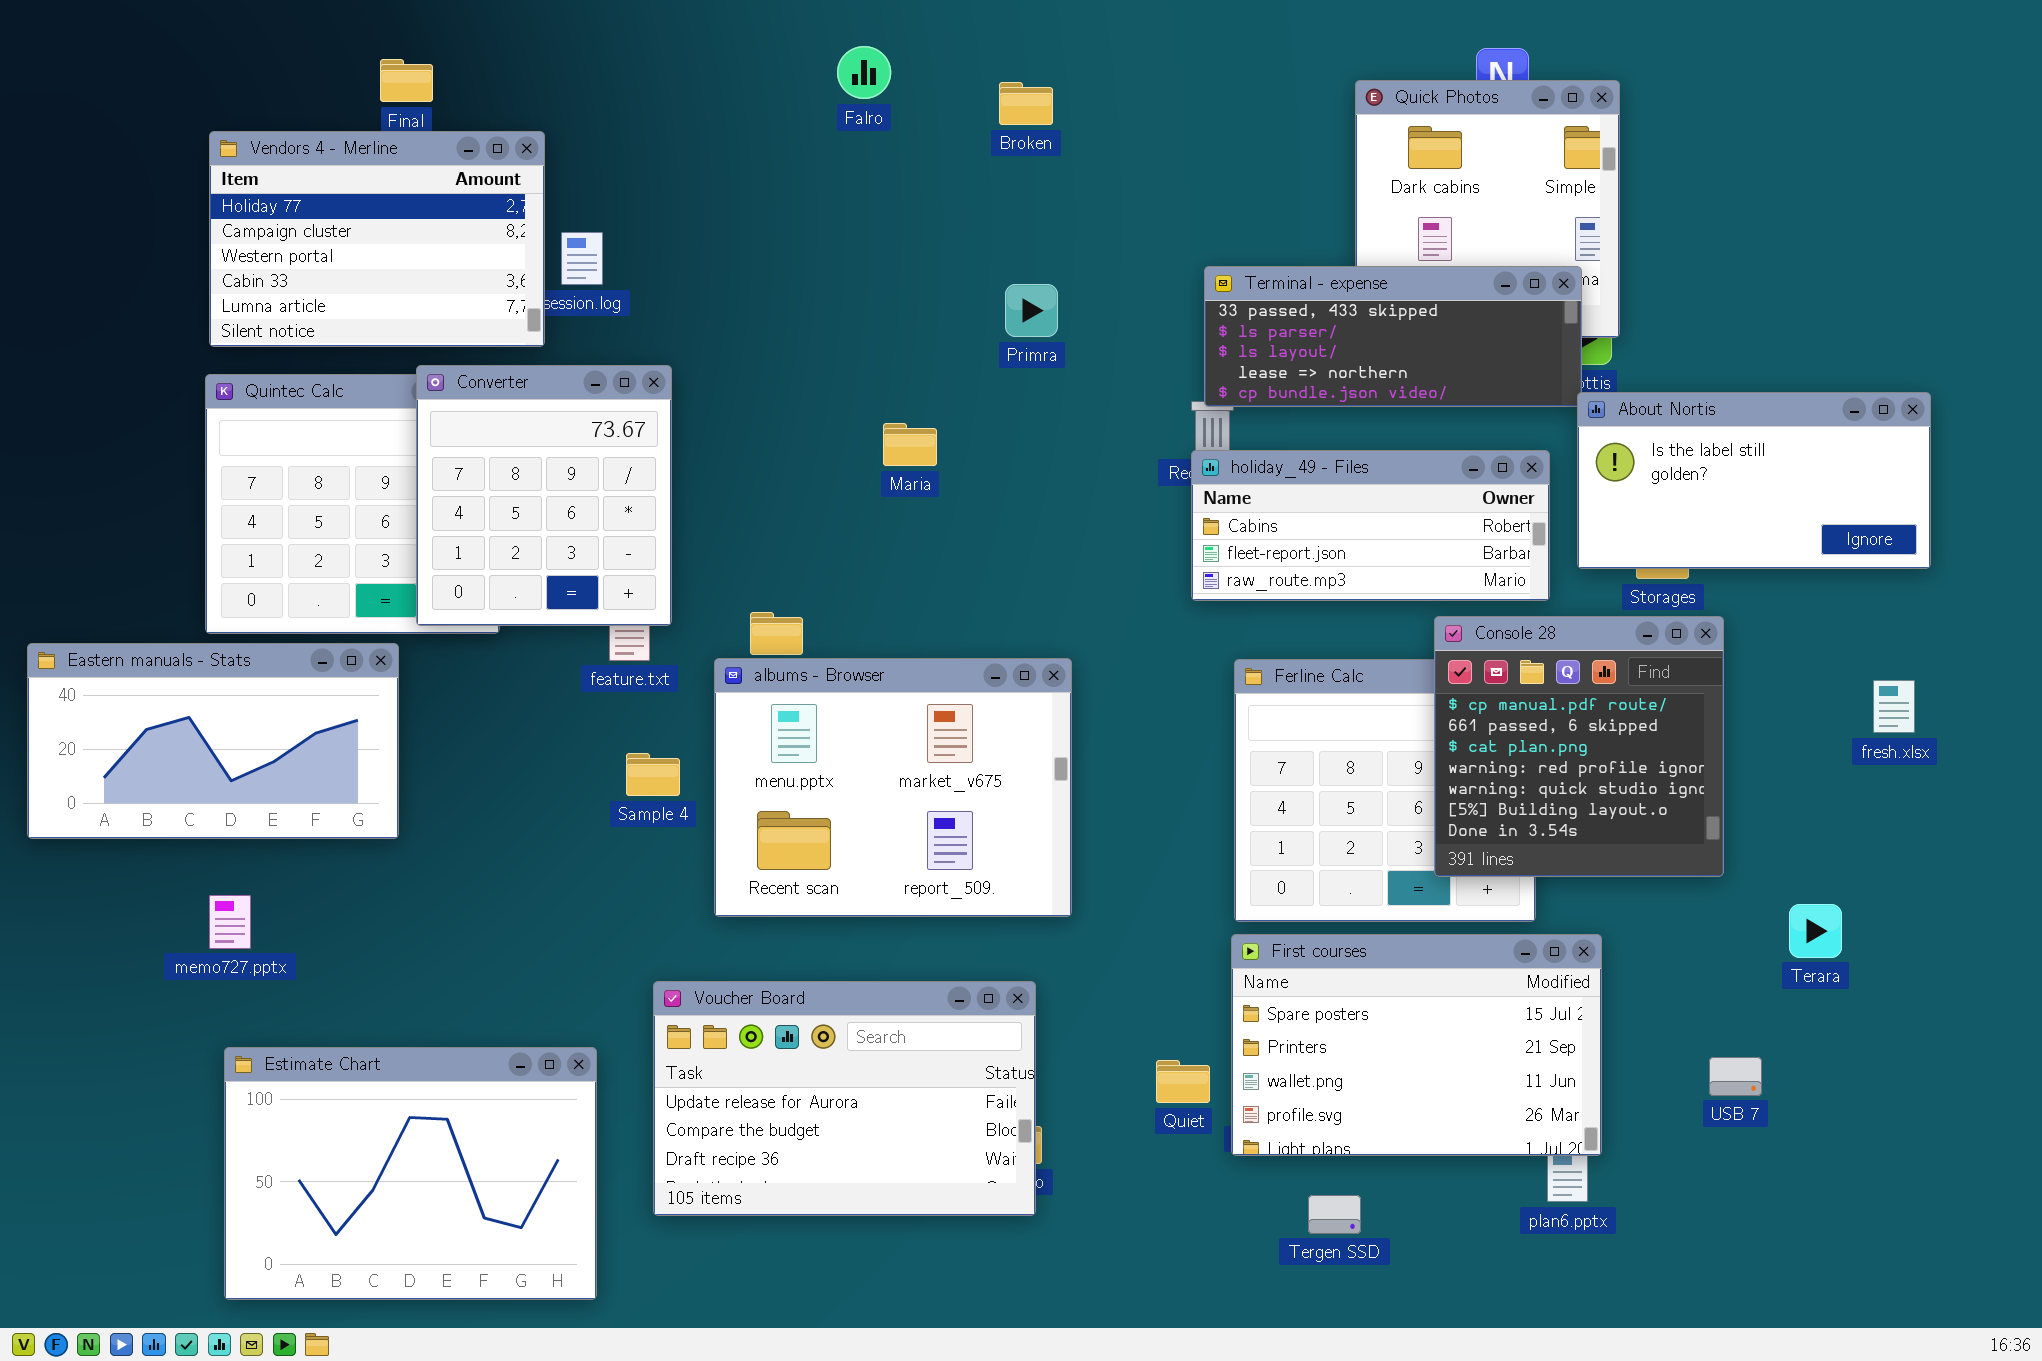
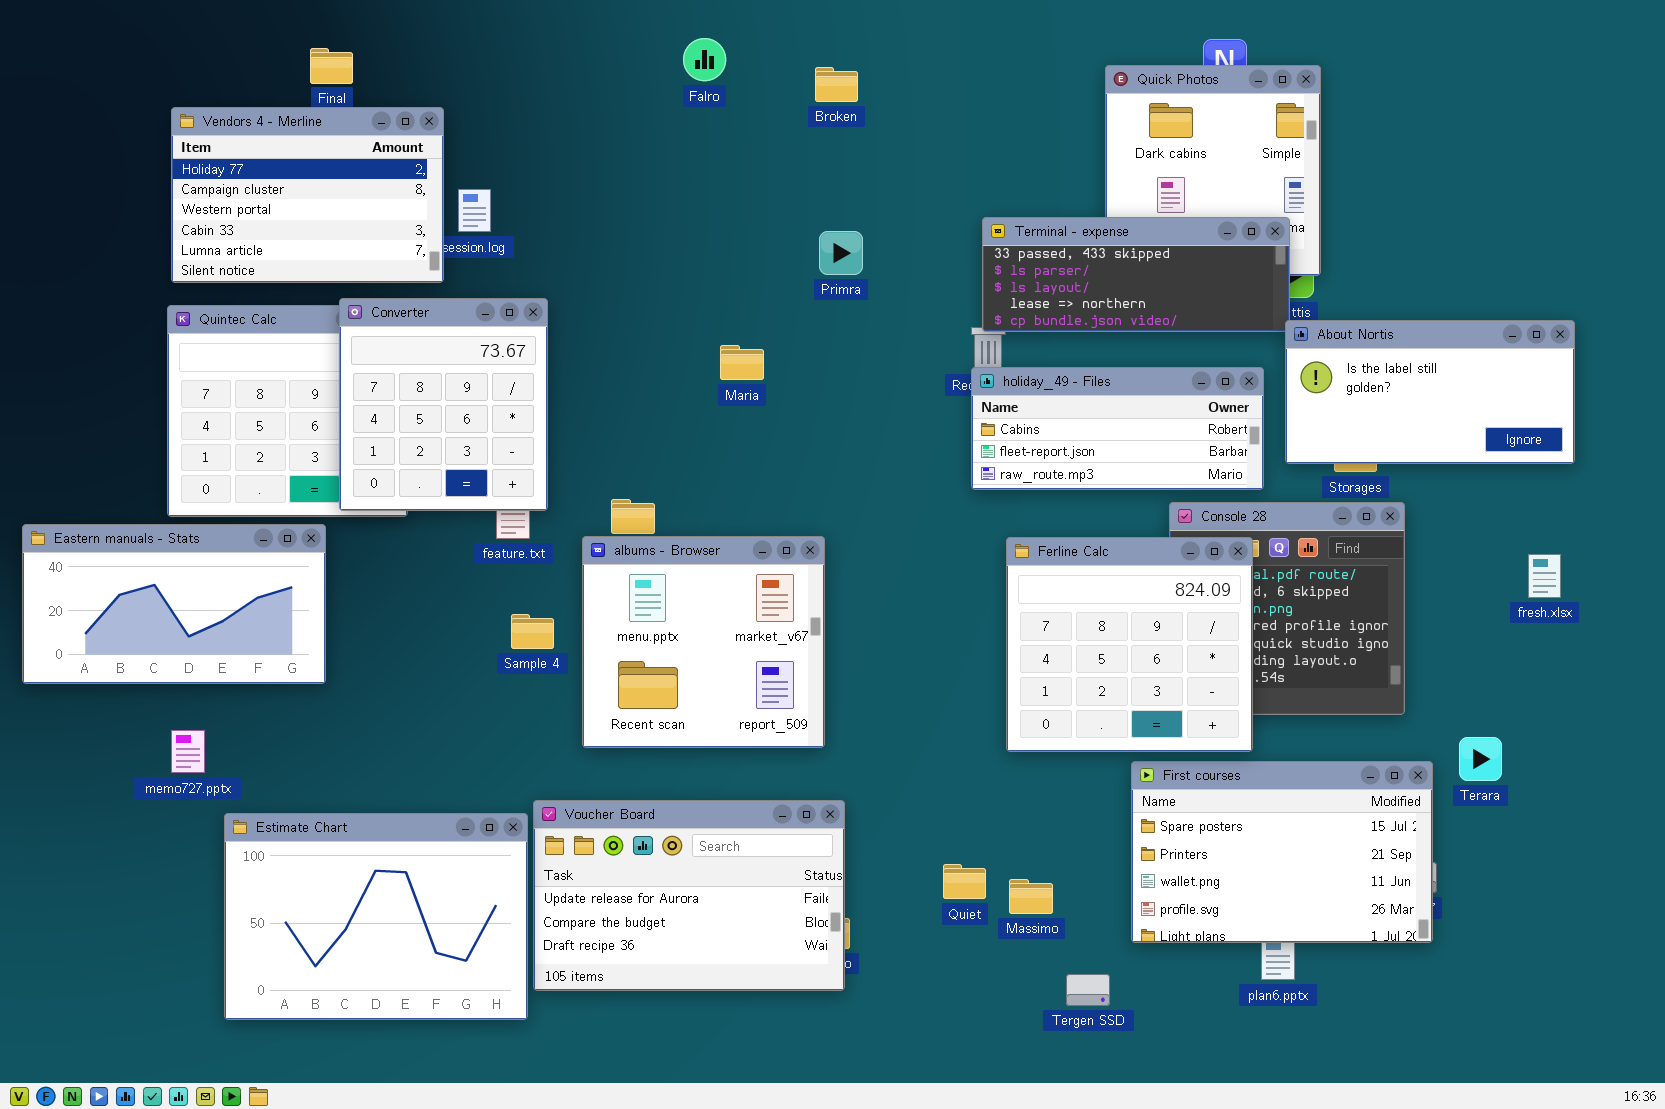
albums - Browser: [714,658,1072,917] -> [582,536,825,748], resized
Ferline Calc: [1234,659,1536,922] -> [1006,537,1253,752], raised
First courses: [1231,934,1602,1156] -> [1131,761,1433,943], moved
Estimate Chart: [224,1047,597,1300] -> [224,813,528,1020], moved

